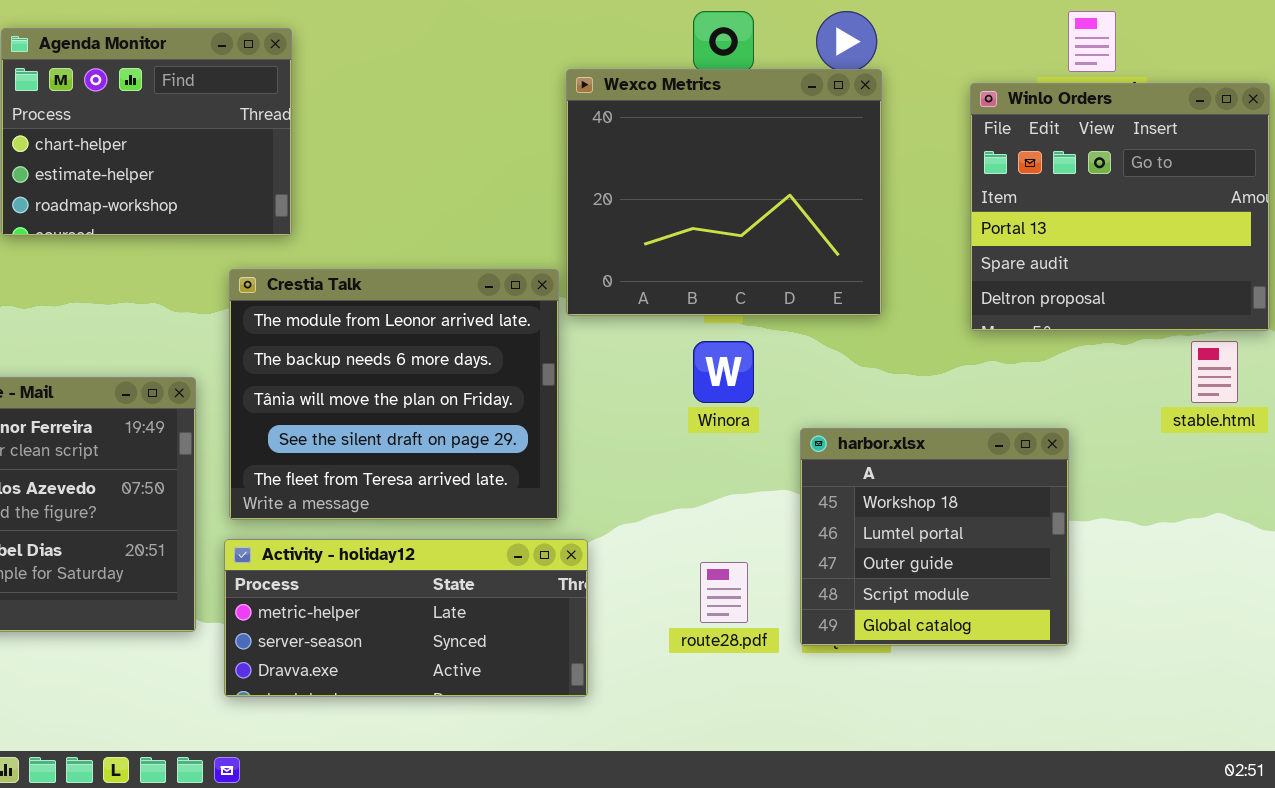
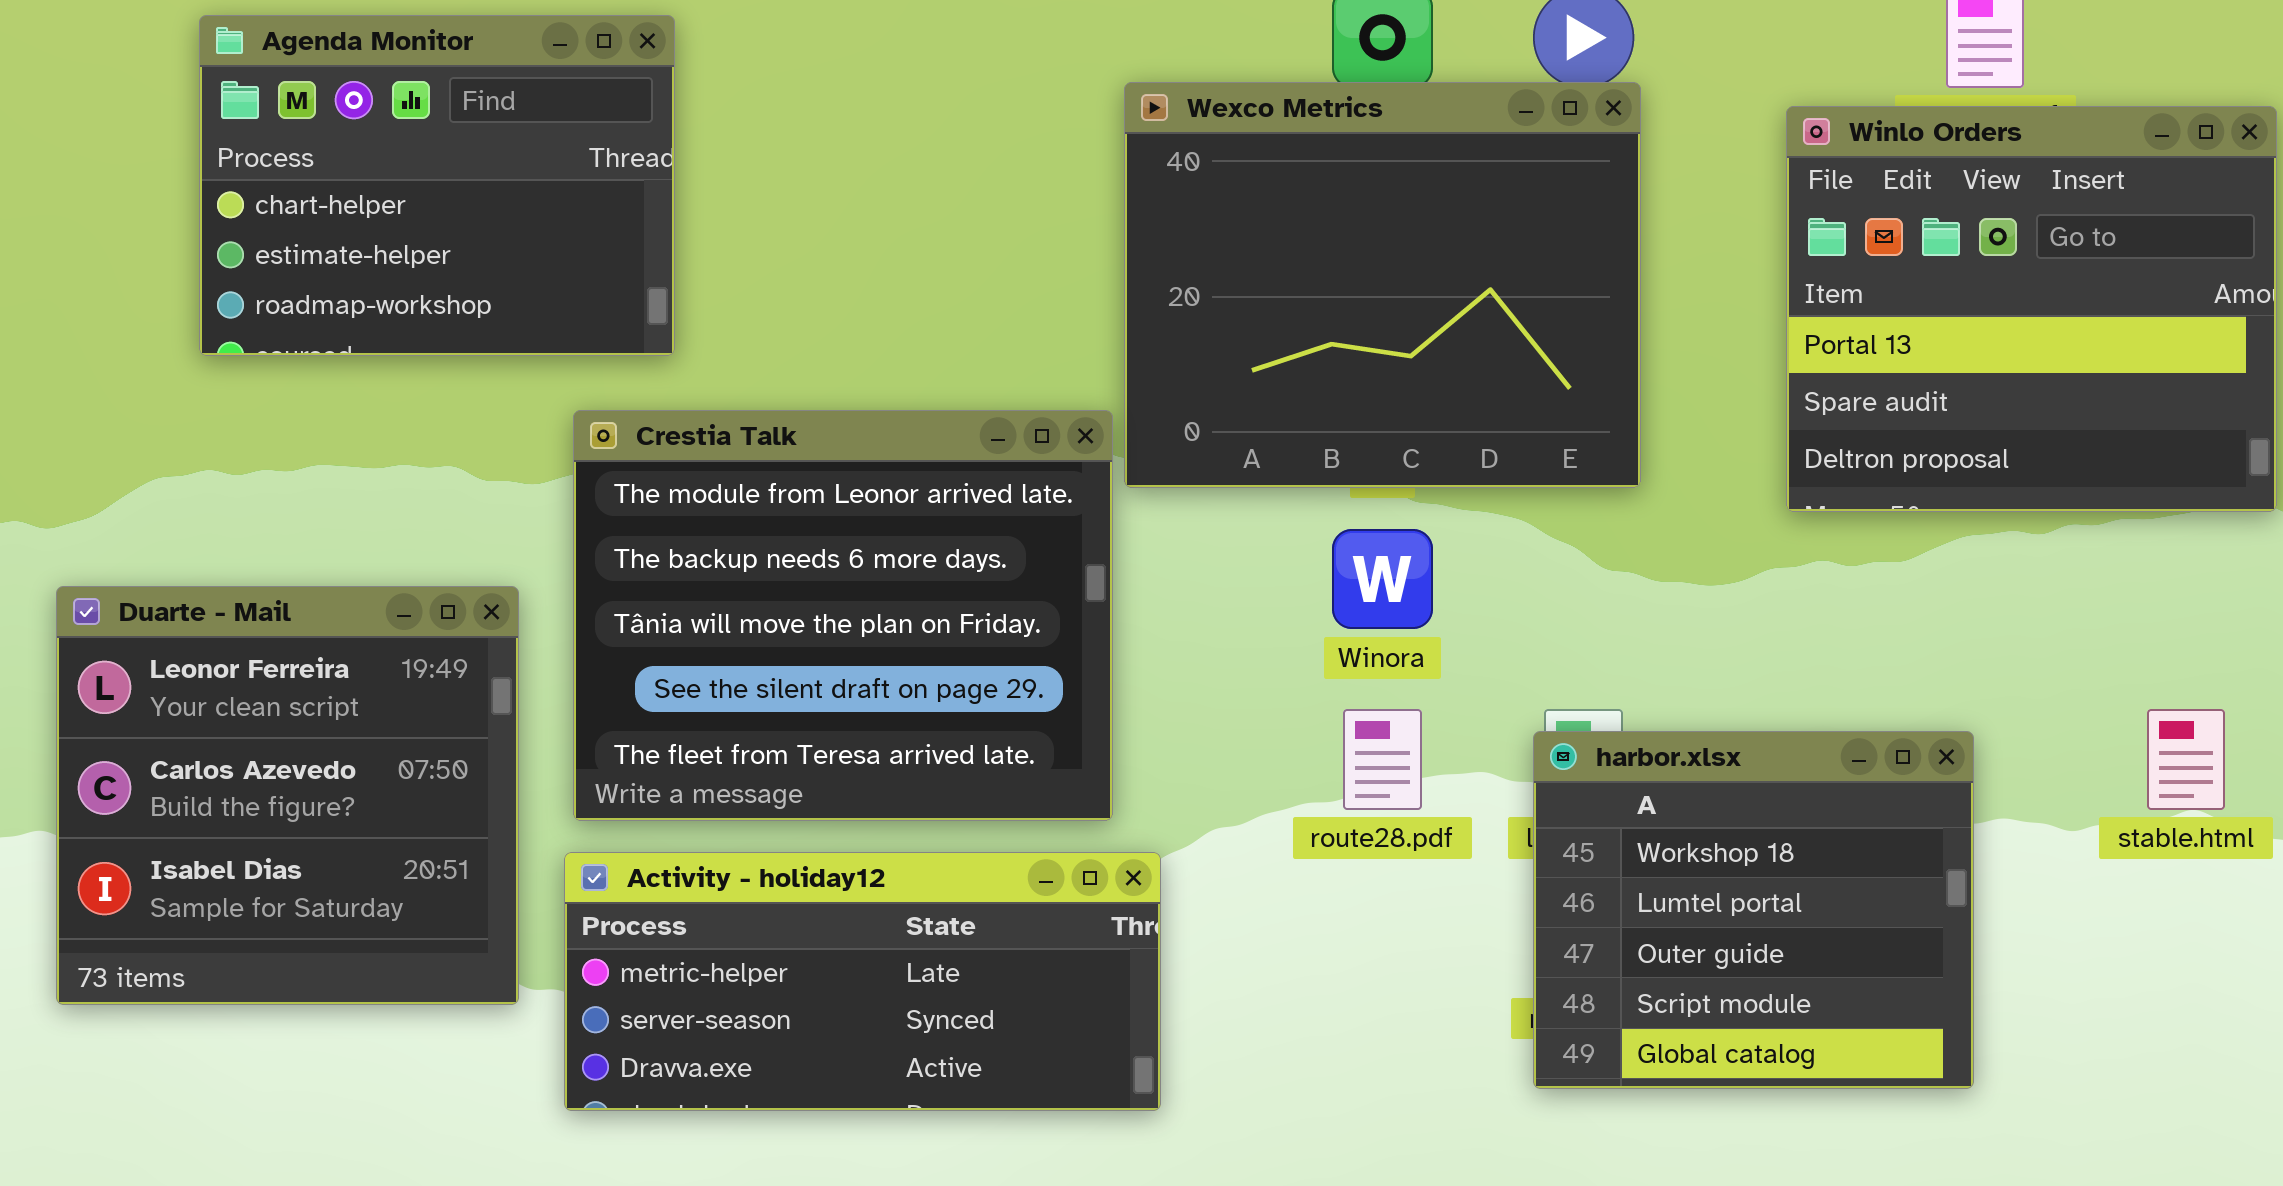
stable.html: [1191,341,1238,403] -> [2147,709,2225,810], moved
harbor.xlsx: [800,428,1069,646] -> [1533,731,1974,1089], moved
route28.pdf: [700,562,748,623] -> [1343,709,1422,810], moved

